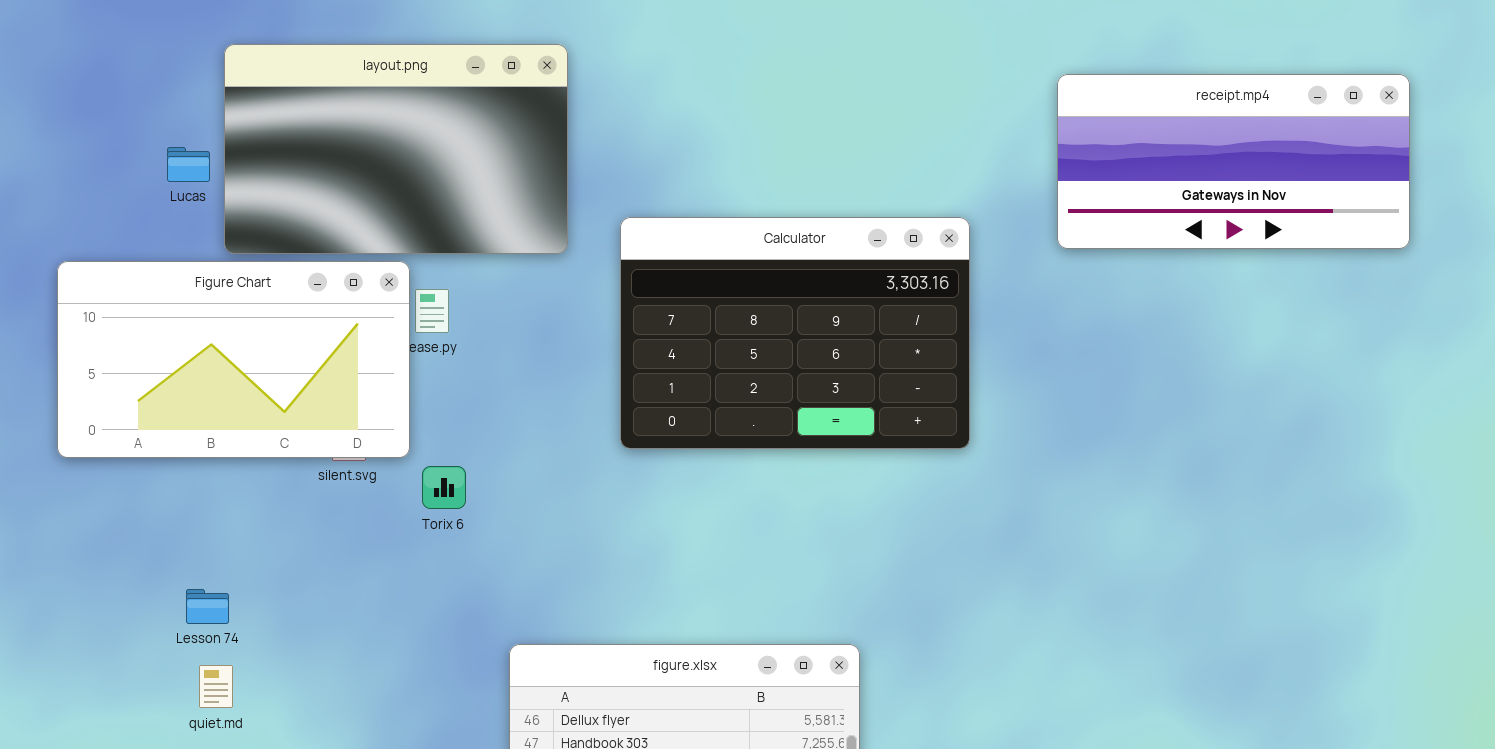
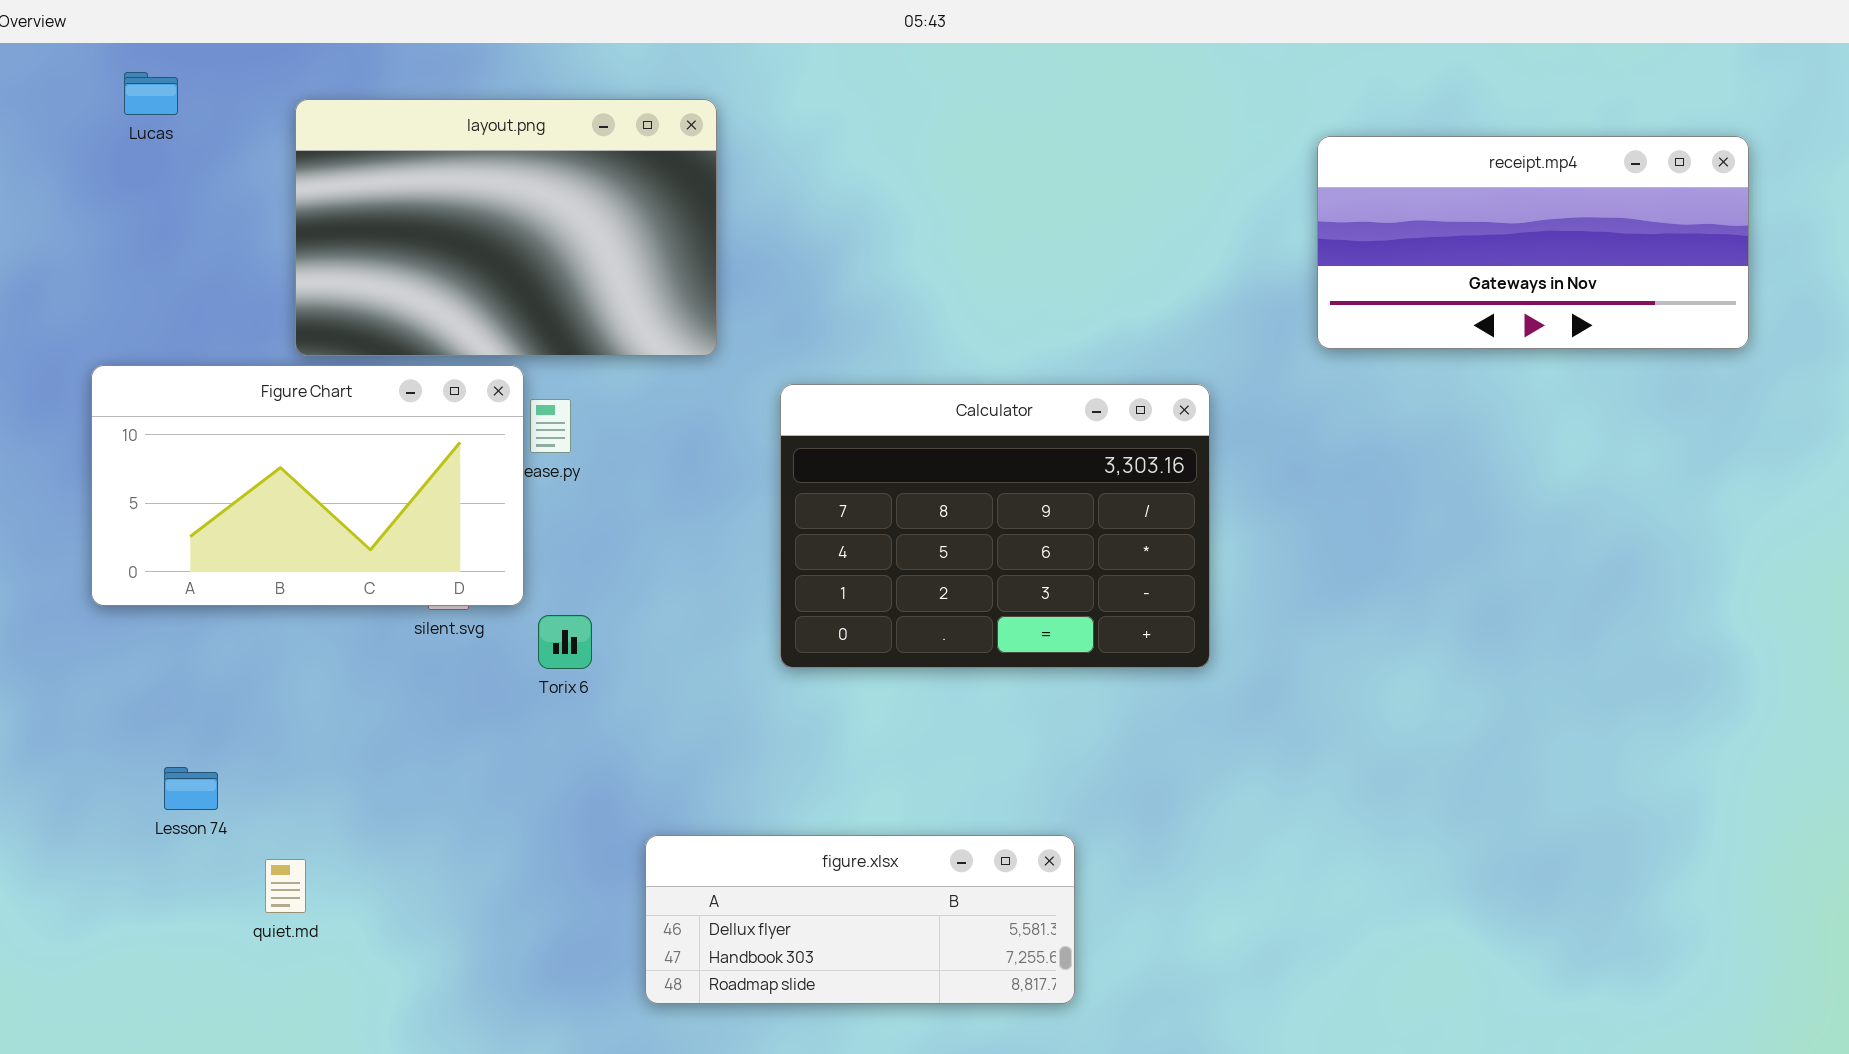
Lucas: [167,147,210,182] -> [124,72,178,115], moved
Calculator: [620,217,970,449] -> [780,384,1210,668], moved
Lesson 74: [186,589,229,624] -> [164,767,218,810], moved

